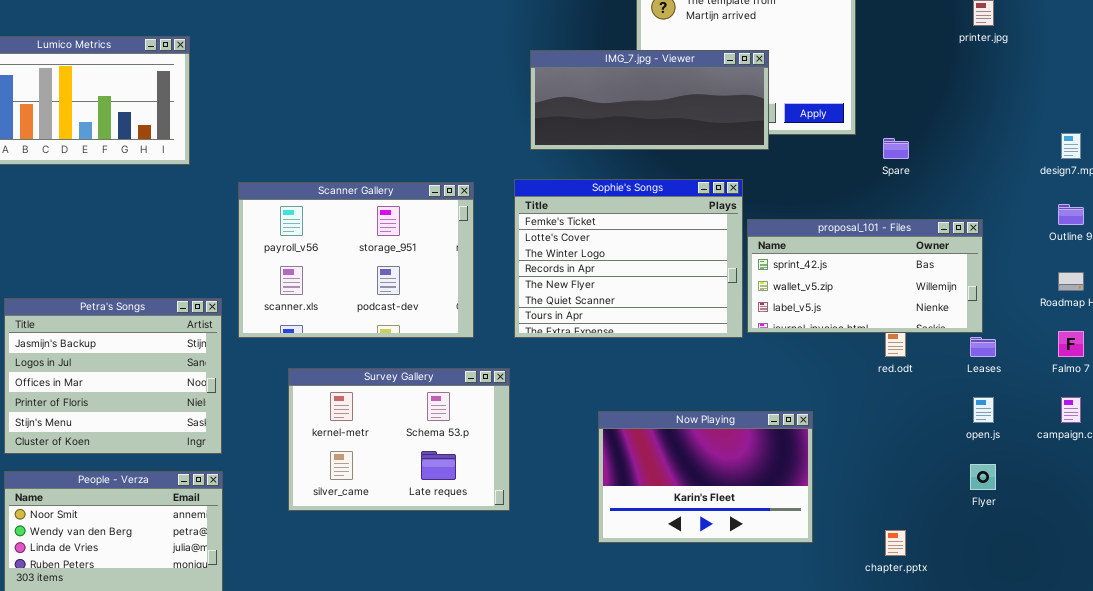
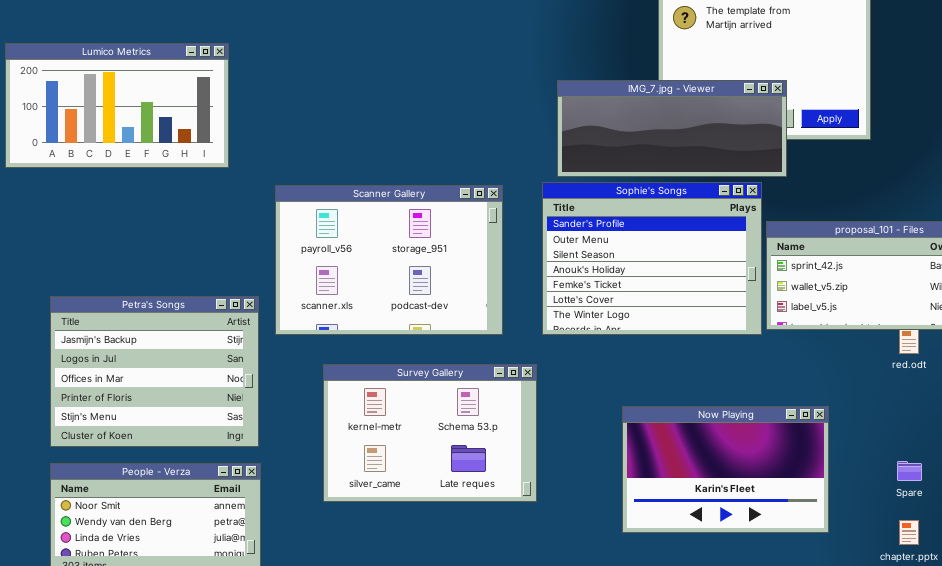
IMG_7.jpg - Viewer: [530,50,769,150] -> [557,80,787,177], moved
Spare: [883,138,909,159] -> [897,461,922,481], moved
Sophie's Songs: [514,179,743,338] -> [542,182,762,335], scrolled up 4 rows

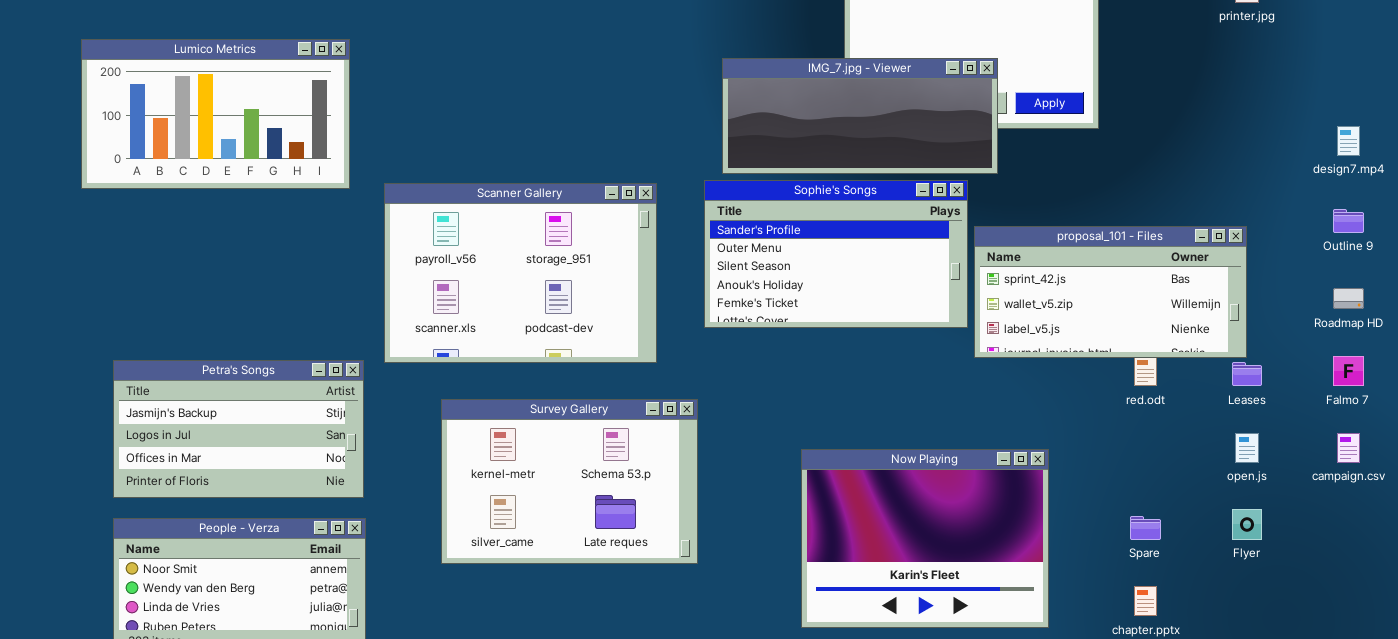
Lumico Metrics: [5,43,229,168] -> [81,39,350,189], moved
Sophie's Songs: [542,182,762,335] -> [704,180,968,328], resized
Petra's Songs: [50,296,259,447] -> [113,360,364,498], resized
Now Playing: [622,406,829,533] -> [801,449,1049,628], resized

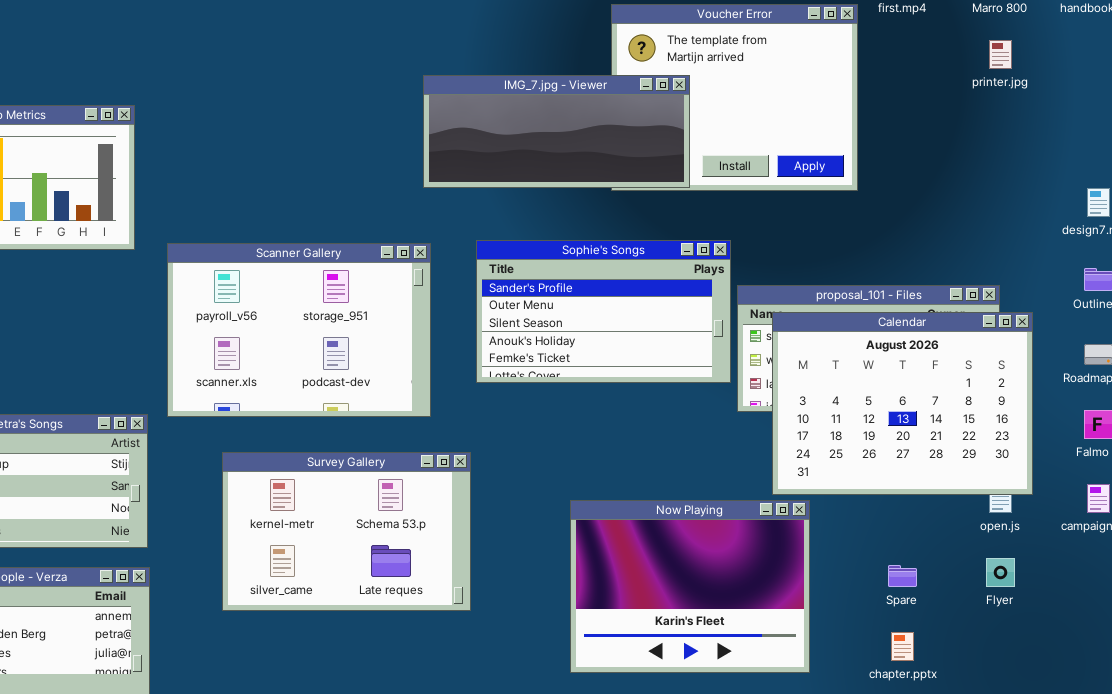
IMG_7.jpg - Viewer: [722,58,998,174] -> [423,75,690,188], moved
Calendar: none -> [772,312,1033,495], opened

